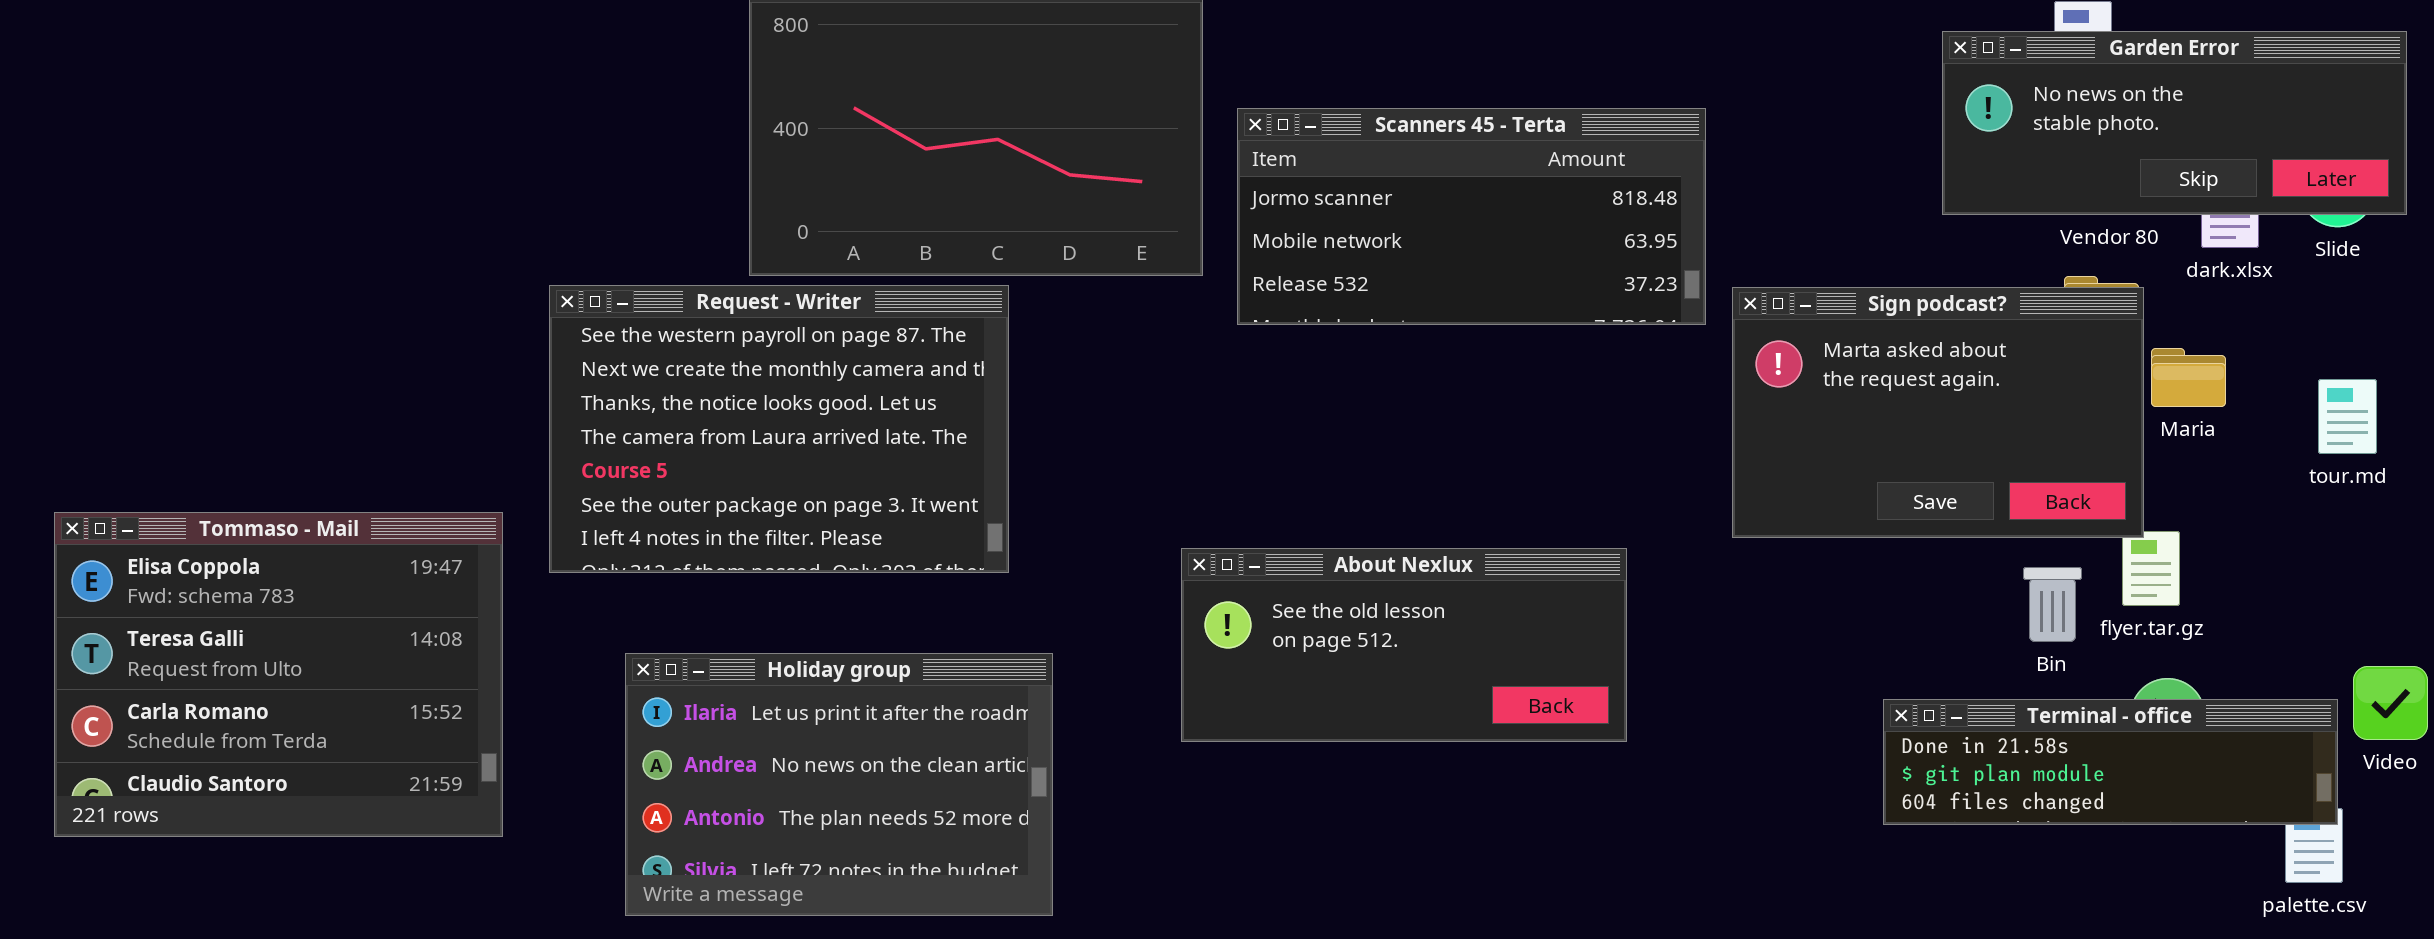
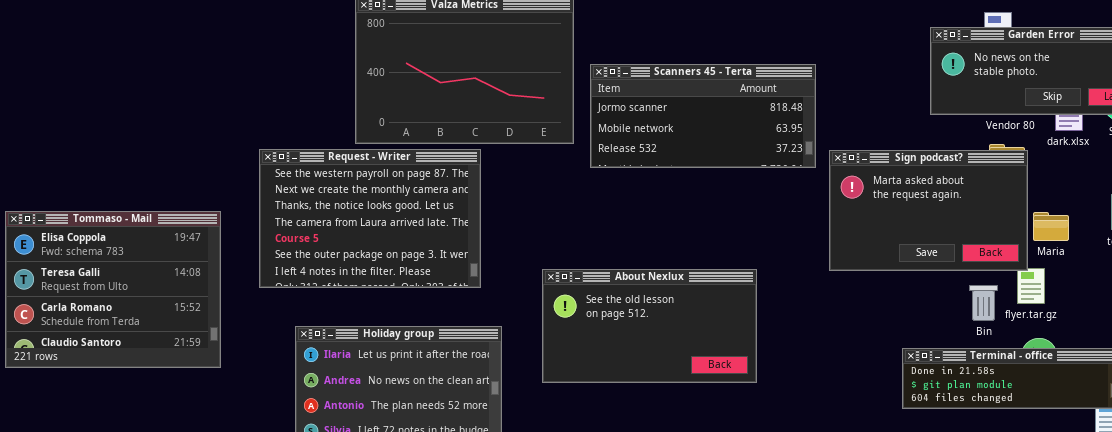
Maria: [2151,348,2226,407] -> [1033,212,1069,241], moved
Tommaso - Mail: [54,512,503,837] -> [5,211,221,368], moved
About Nexlux: [1181,548,1627,742] -> [542,269,757,383], moved, resized

